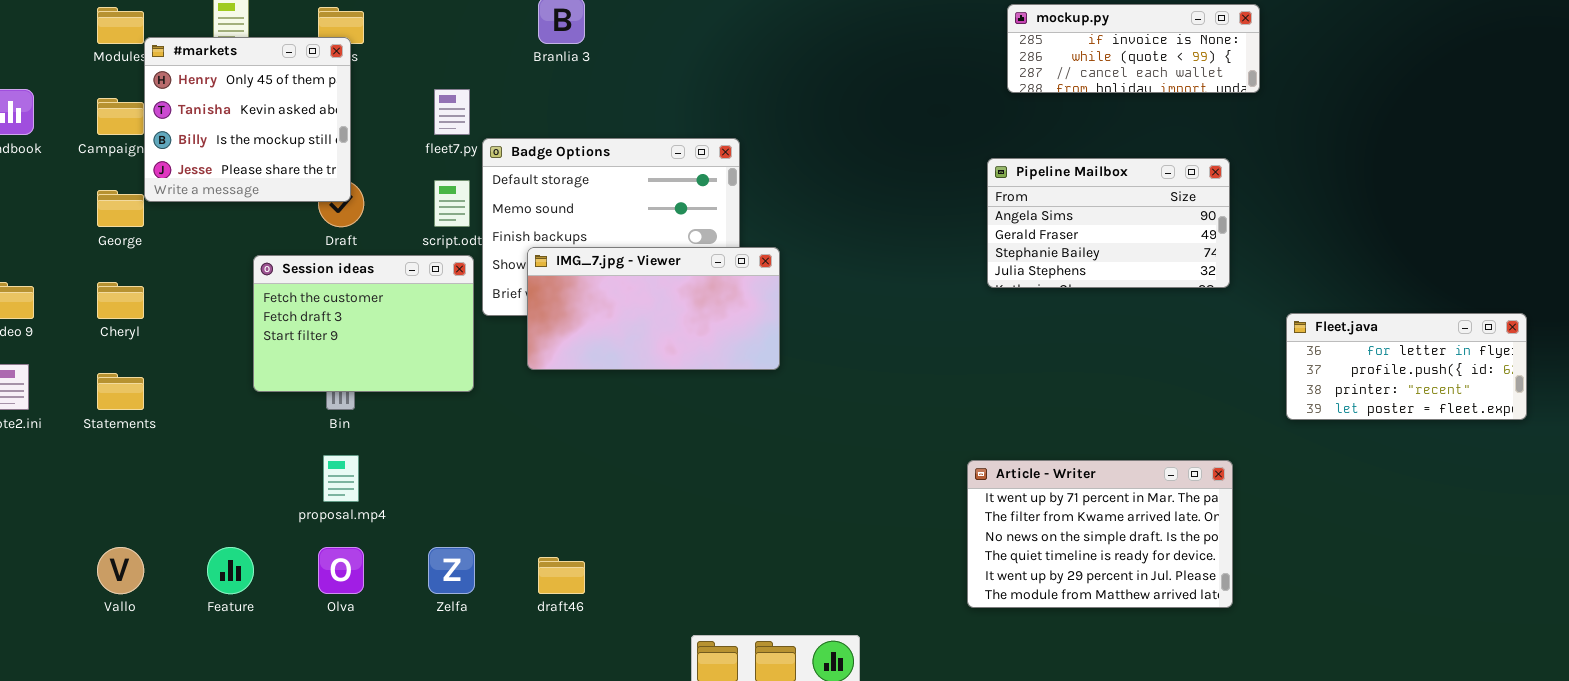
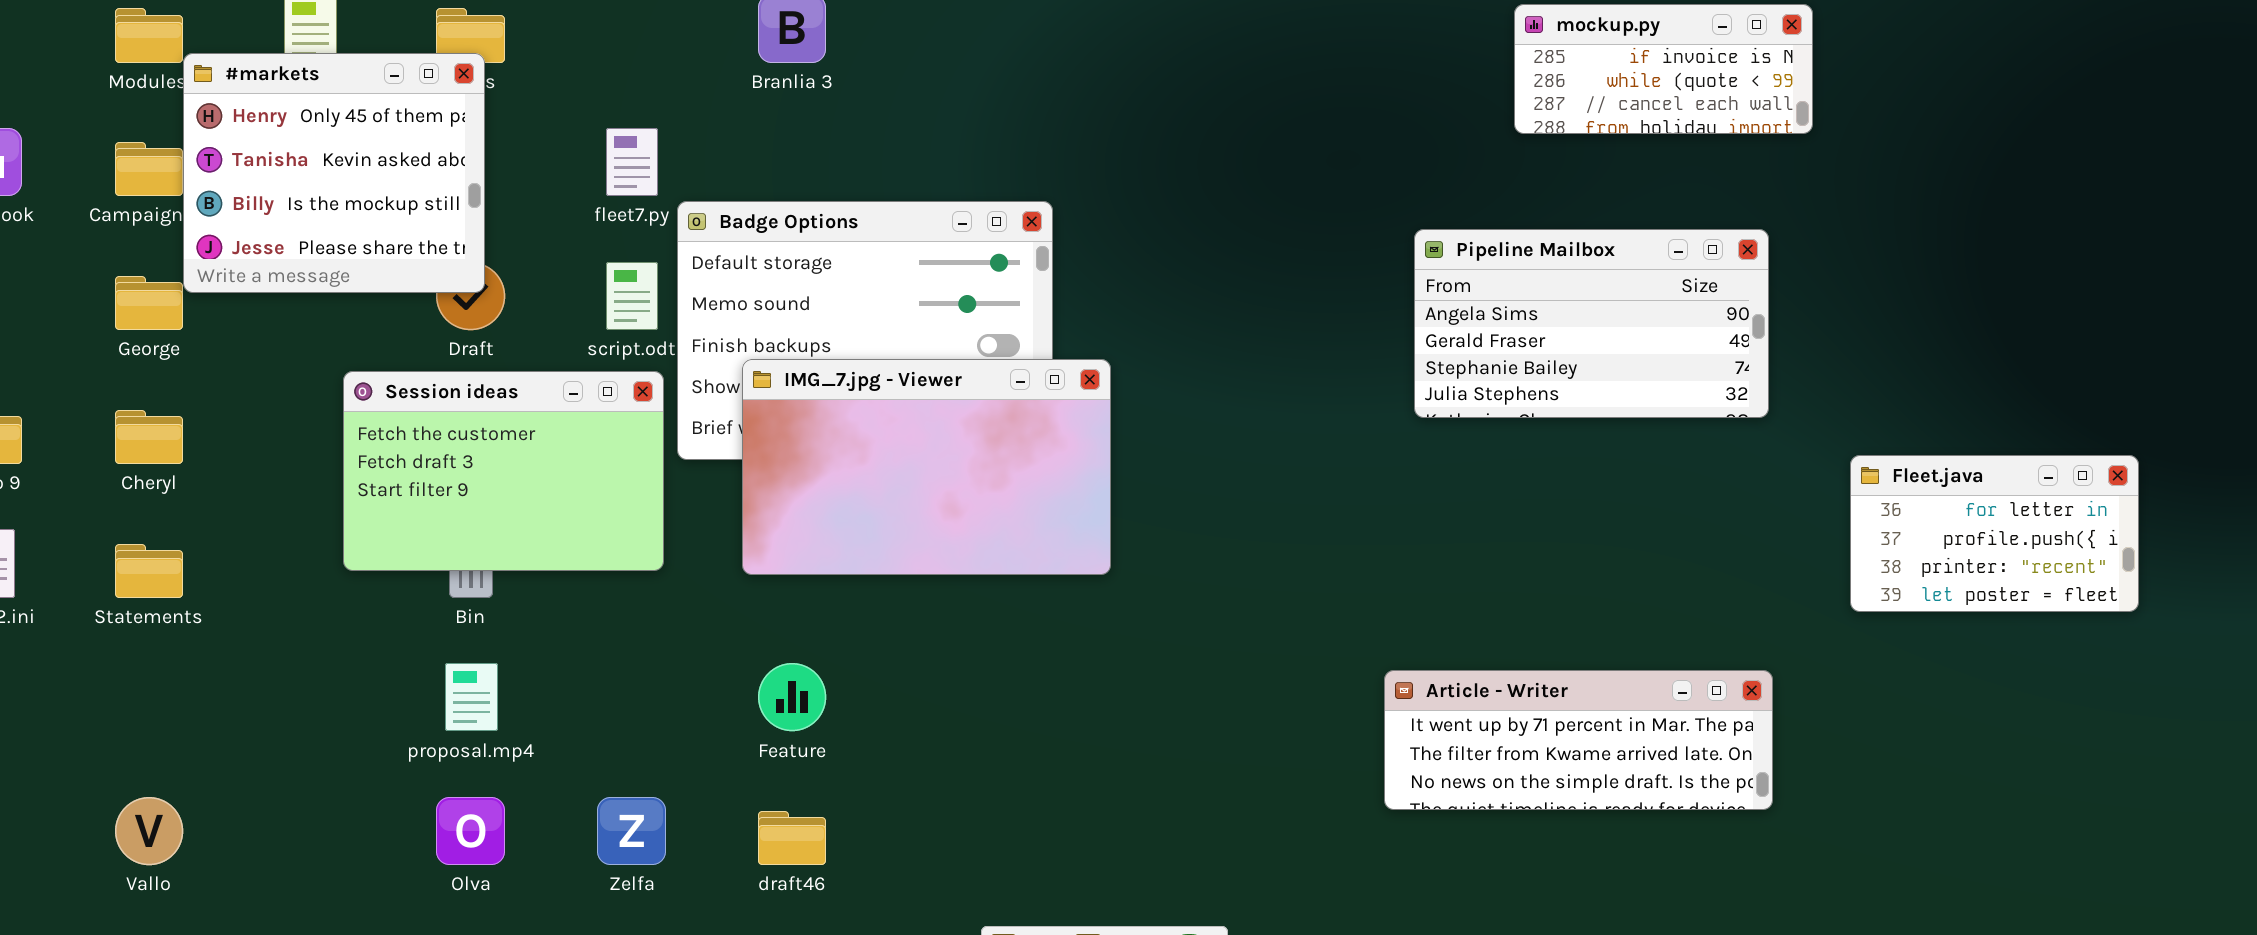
mockup.py: [1007,4,1260,93] -> [1514,4,1813,134], resized
IMG_7.jpg - Viewer: [527,247,780,370] -> [742,359,1111,575], resized
Fleet.java: [1286,313,1527,420] -> [1850,455,2139,612], resized
Article - Writer: [967,460,1233,608] -> [1384,670,1773,810], resized
Feature: [207,547,254,594] -> [758,663,826,731], moved

